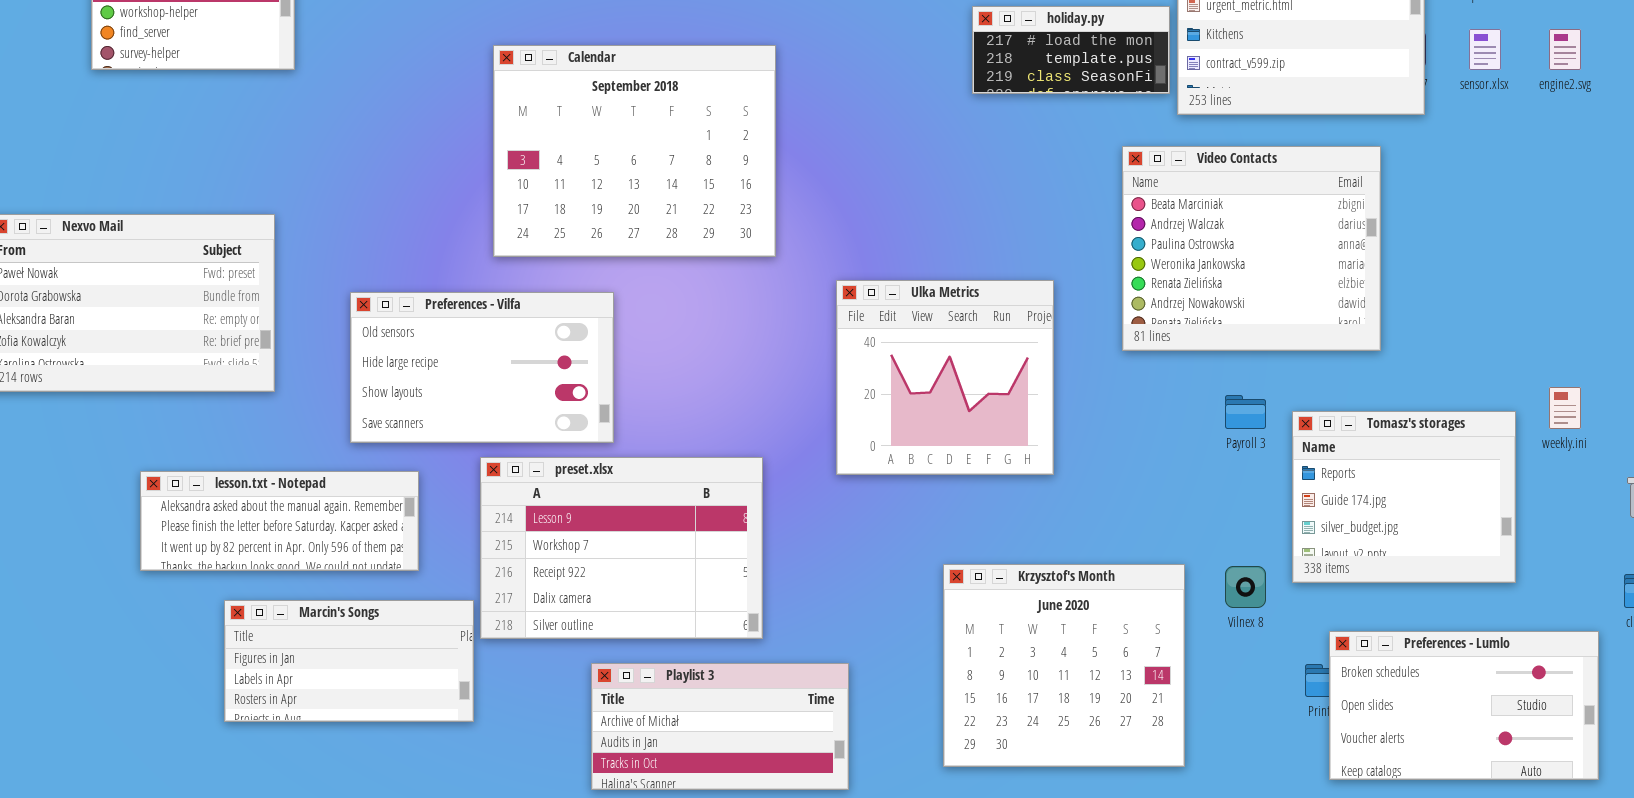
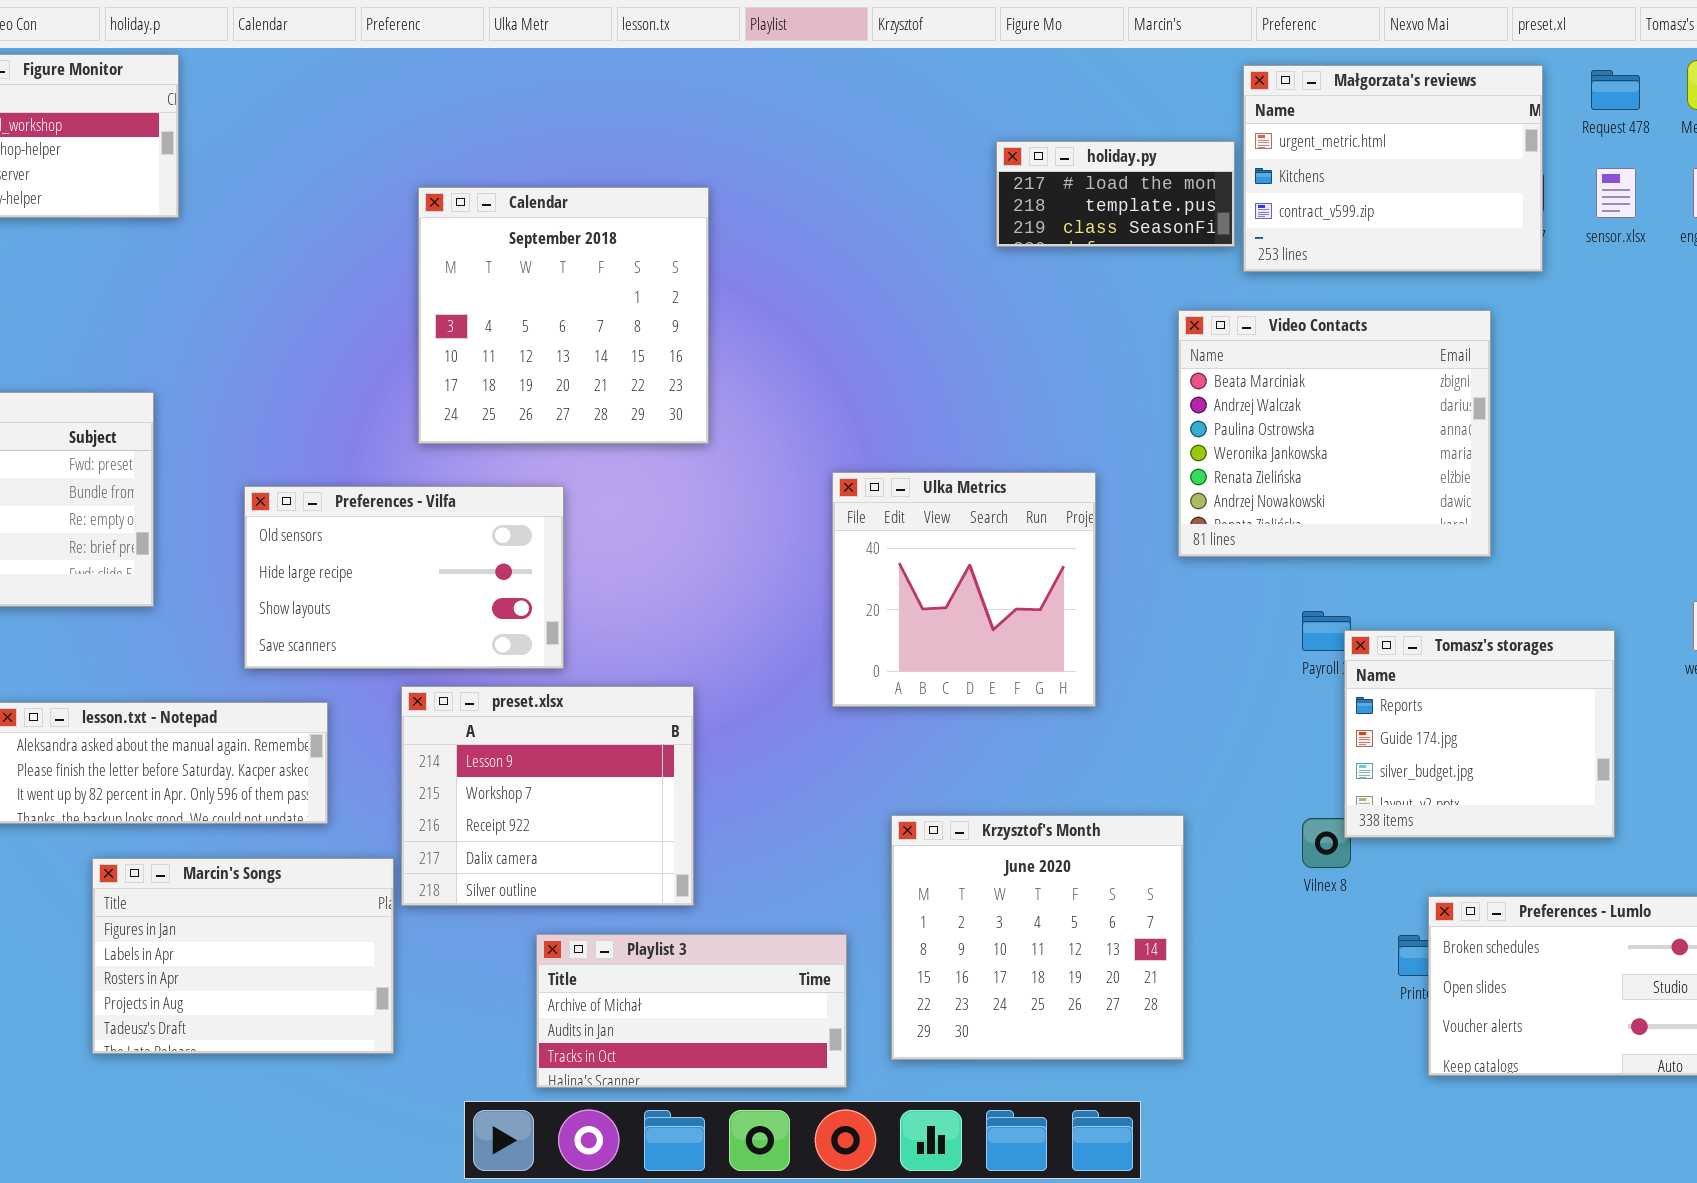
Calendar: [493,45,776,257] -> [418,187,709,444], resized
Tomasz's storages: [1292,411,1516,583] -> [1344,630,1615,838], moved
preset.xlsx: [480,457,763,639] -> [401,686,694,906], resized
Krzysztof's Month: [943,564,1185,767] -> [891,815,1184,1060], moved
Marcin's Songs: [224,600,474,722] -> [92,858,394,1054], resized

